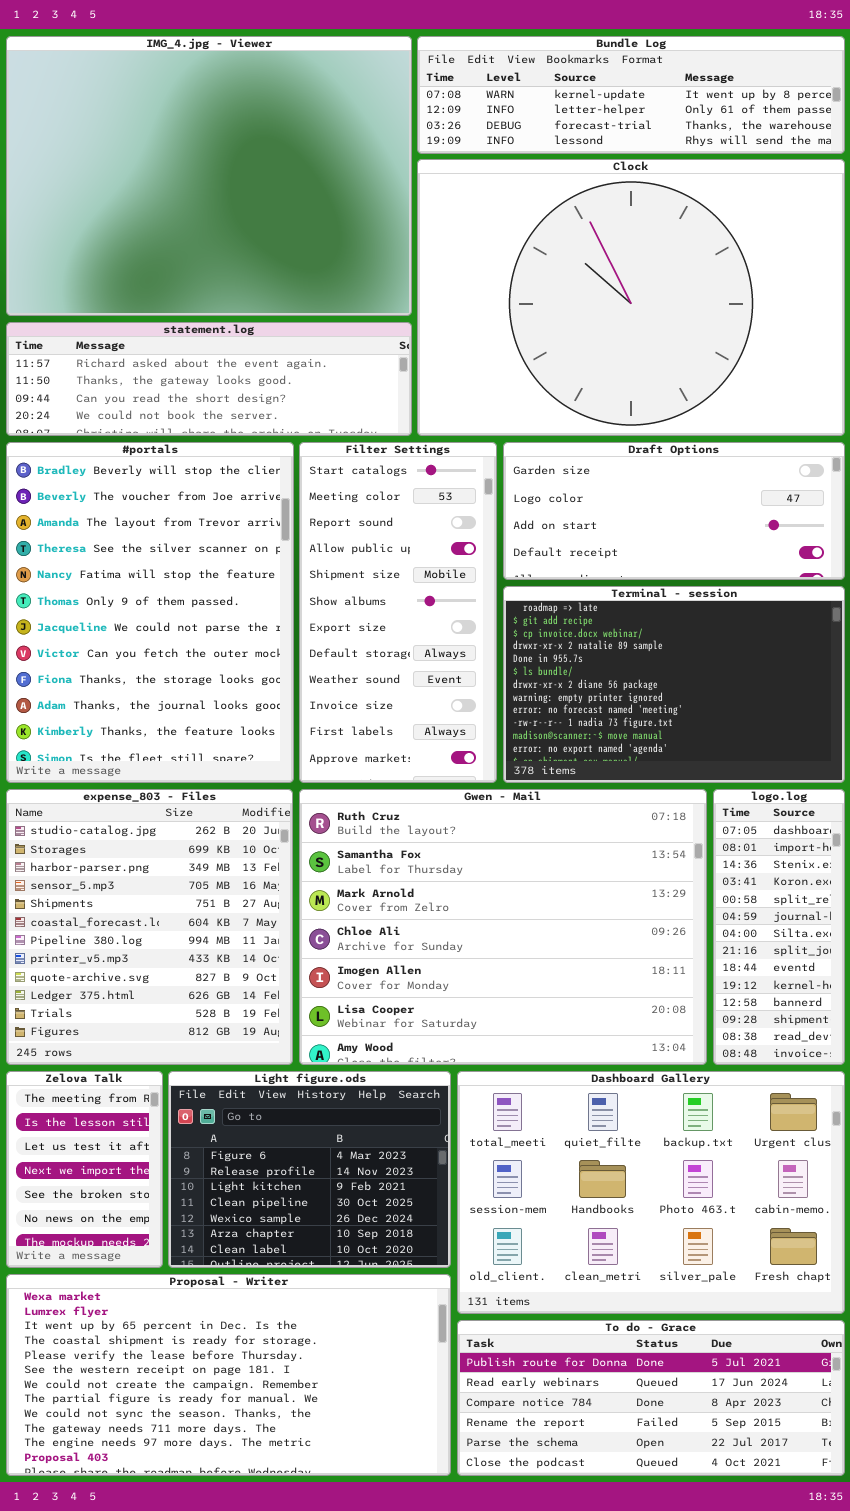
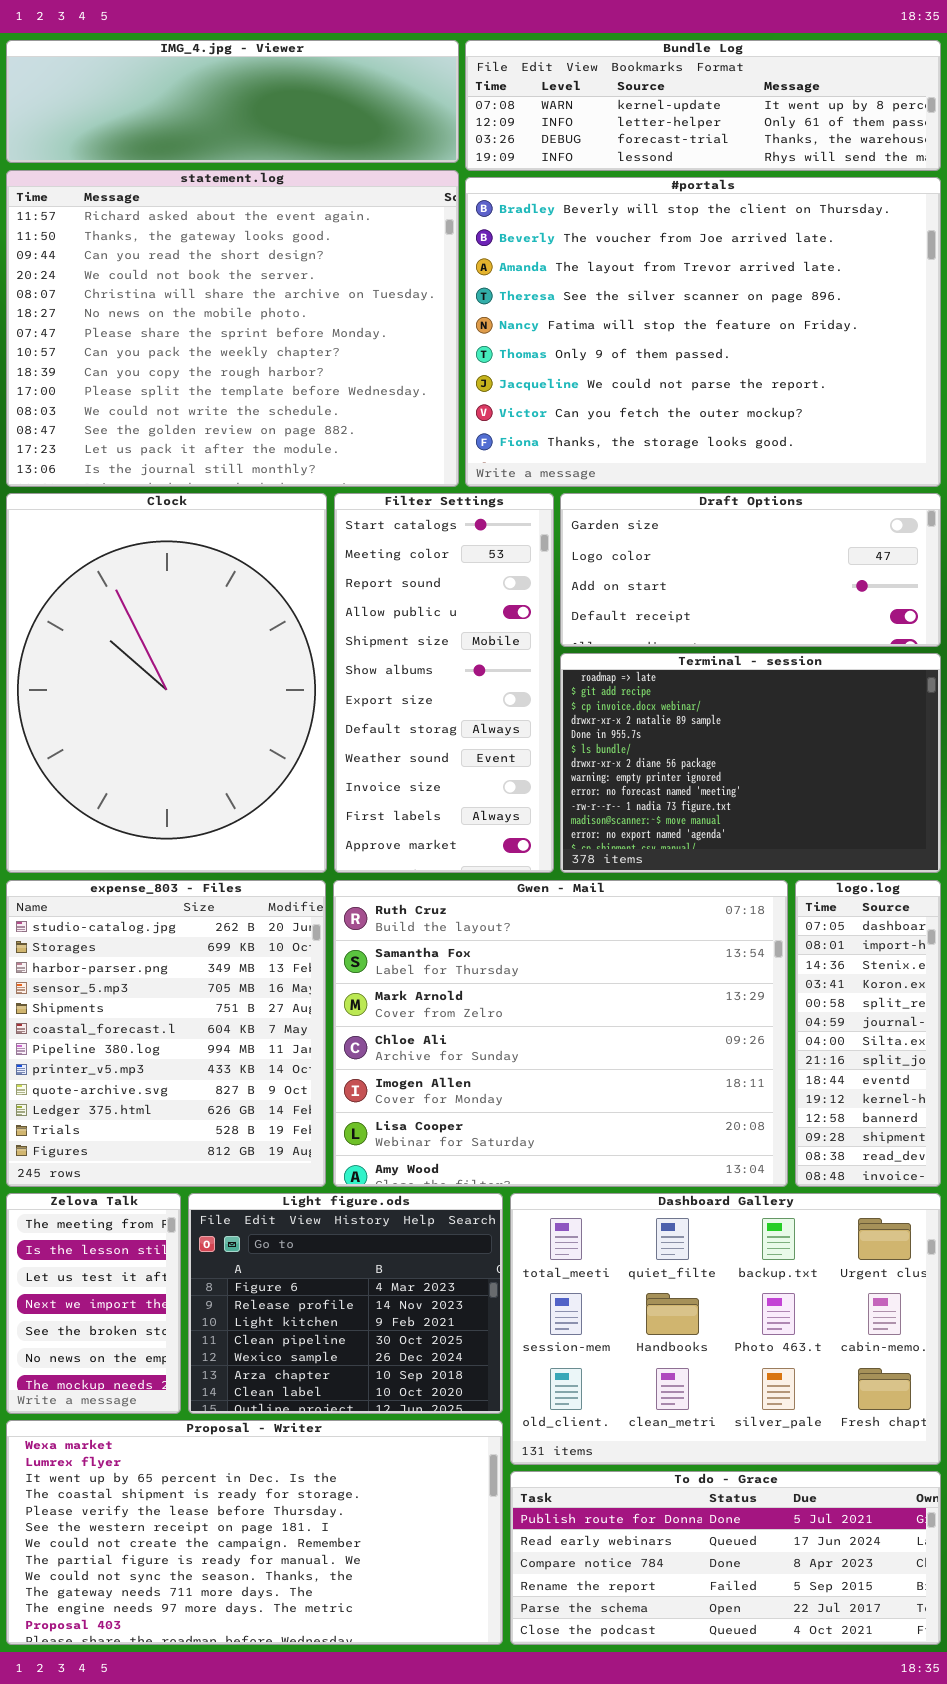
IMG_4.jpg - Viewer: [6,36,412,316] -> [6,40,459,163], resized
Clock: [417,159,845,436] -> [6,493,327,873], moved, resized
statement.log: [6,322,412,436] -> [6,170,459,487], resized
#portals: [6,442,294,783] -> [465,177,941,487], moved, resized

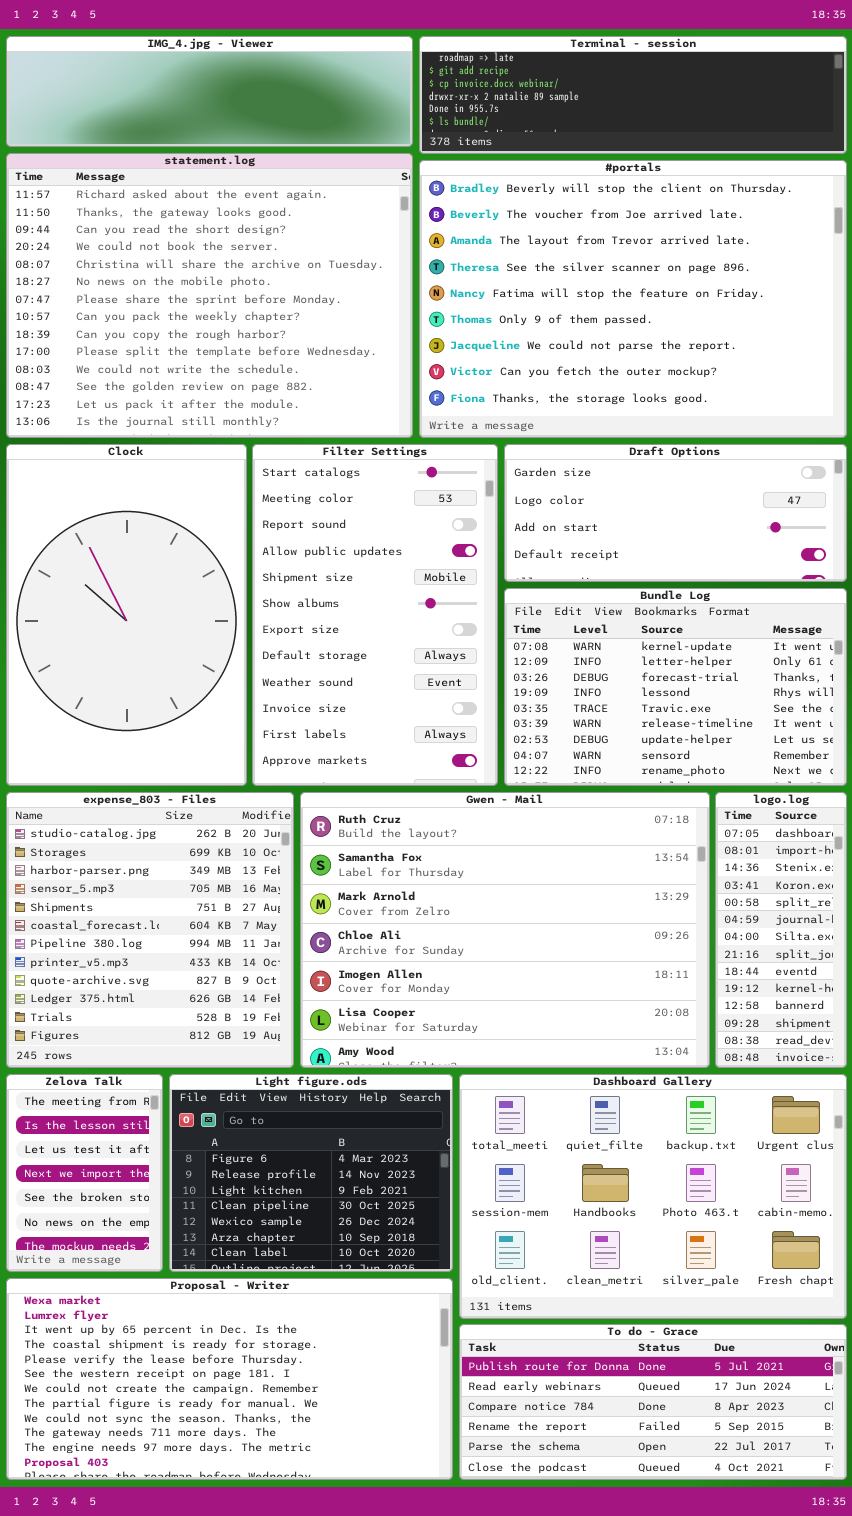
Bundle Log: [465,40,941,171] -> [504,588,847,786], moved, resized
Clock: [6,493,327,873] -> [6,444,247,786], resized
Filter Settings: [334,493,554,873] -> [252,444,498,786], resized
Terminal - session: [560,653,941,873] -> [419,36,847,154], moved, resized

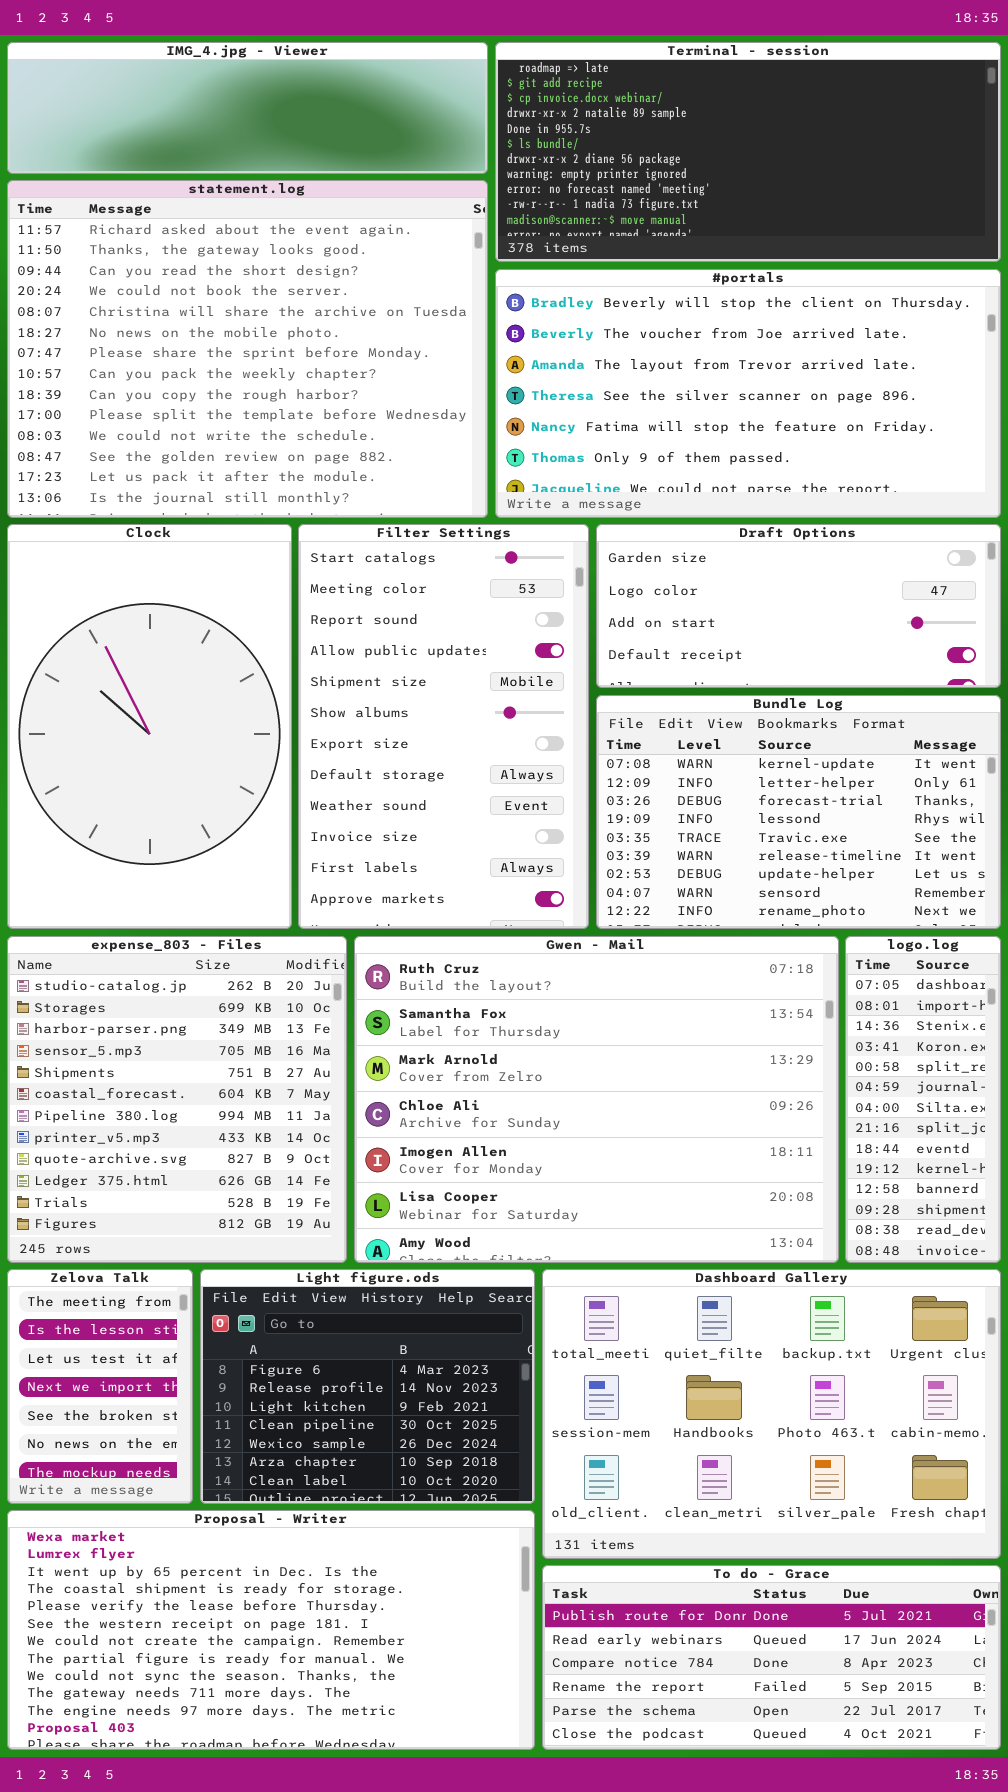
Terminal - session: [419,36,847,154] -> [495,42,1001,262], resized
#portals: [419,160,847,438] -> [495,269,1001,518], resized

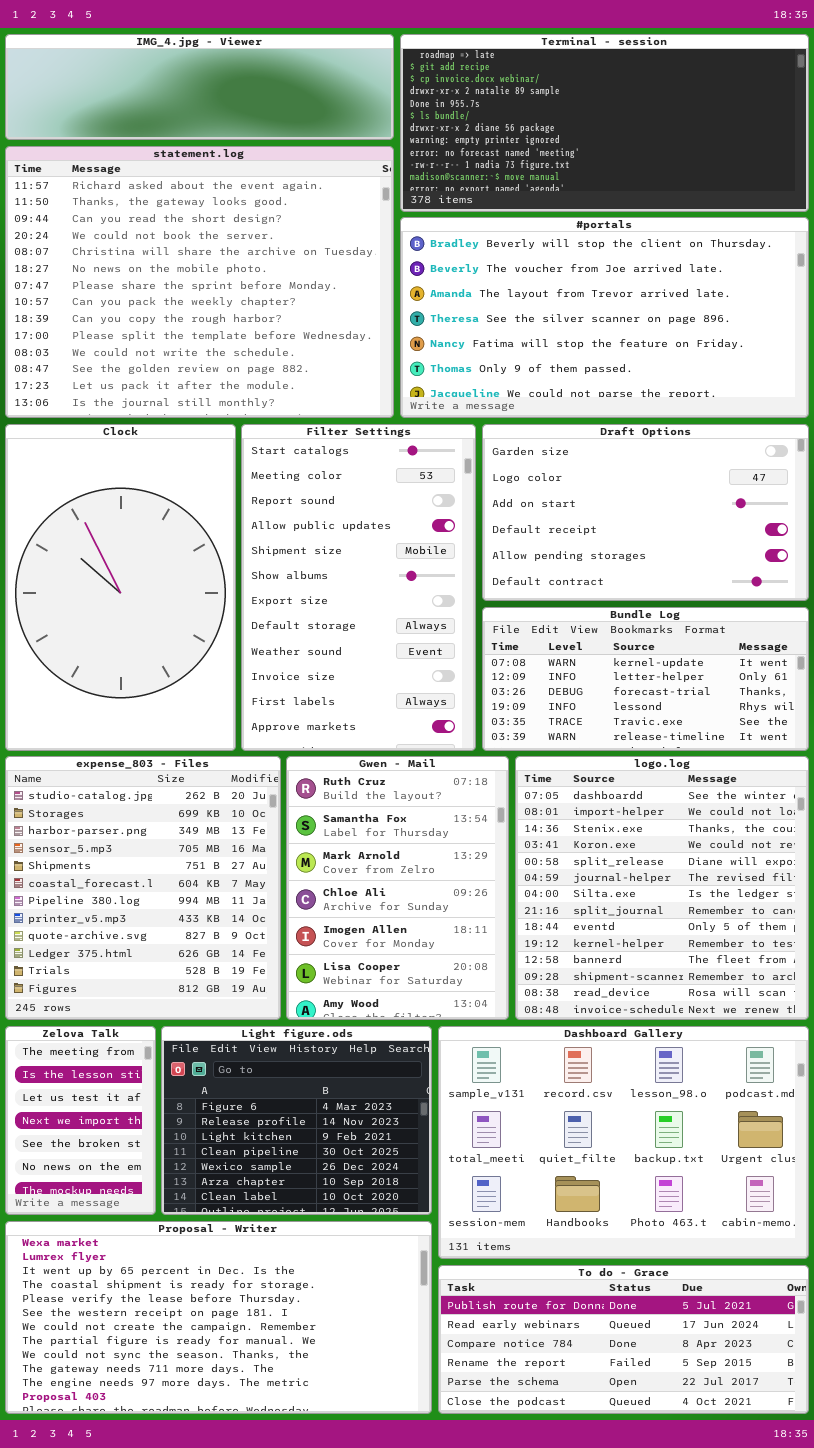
Draft Options: [596,524,1001,688] -> [482,424,809,601], resized
Bundle Log: [596,695,1001,929] -> [482,607,809,751], resized
Gwen - Mail: [354,936,839,1263] -> [286,756,509,1020], resized
logo.log: [845,936,1001,1263] -> [515,756,809,1020], resized
Dashboard Gallery: [542,1269,1001,1559] -> [438,1026,809,1259], scrolled up 1 row

